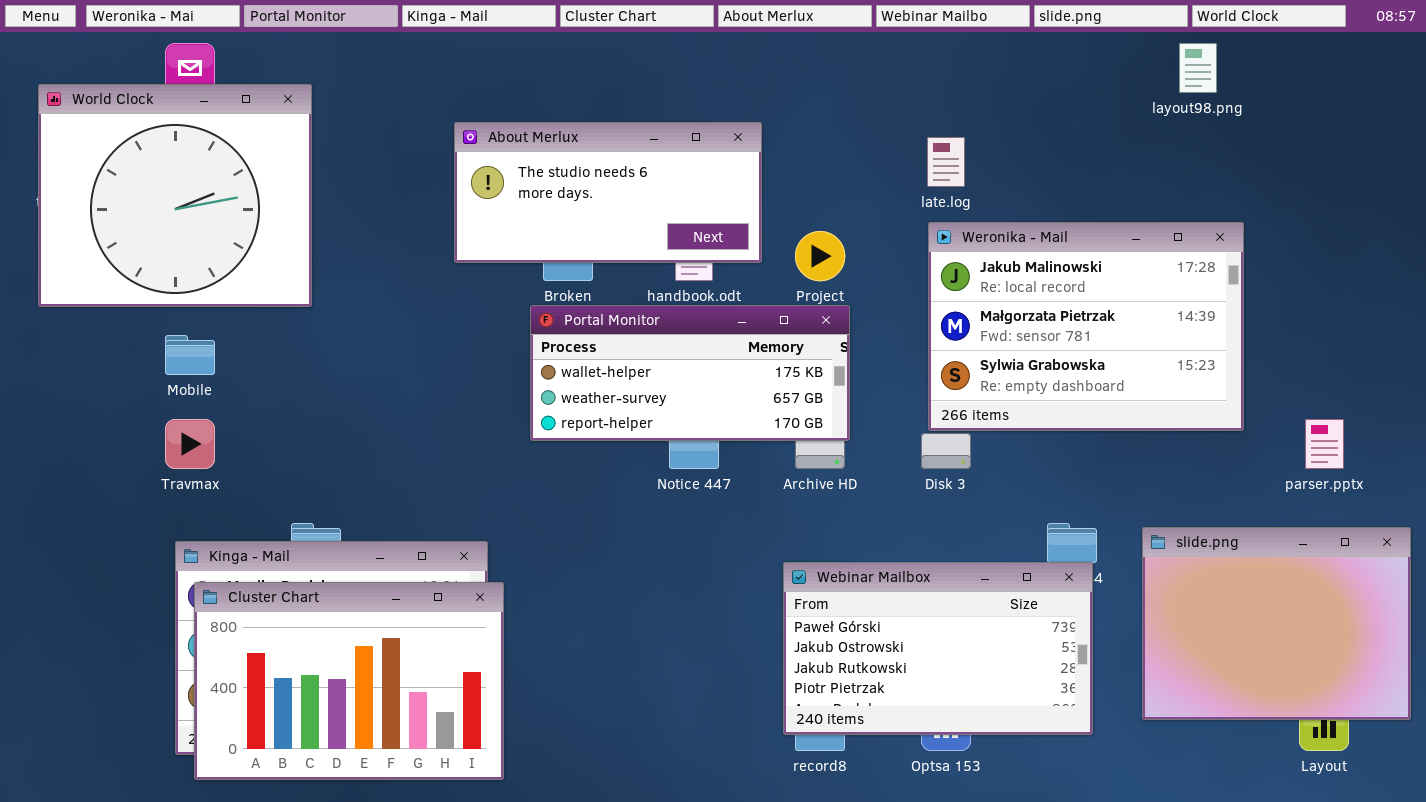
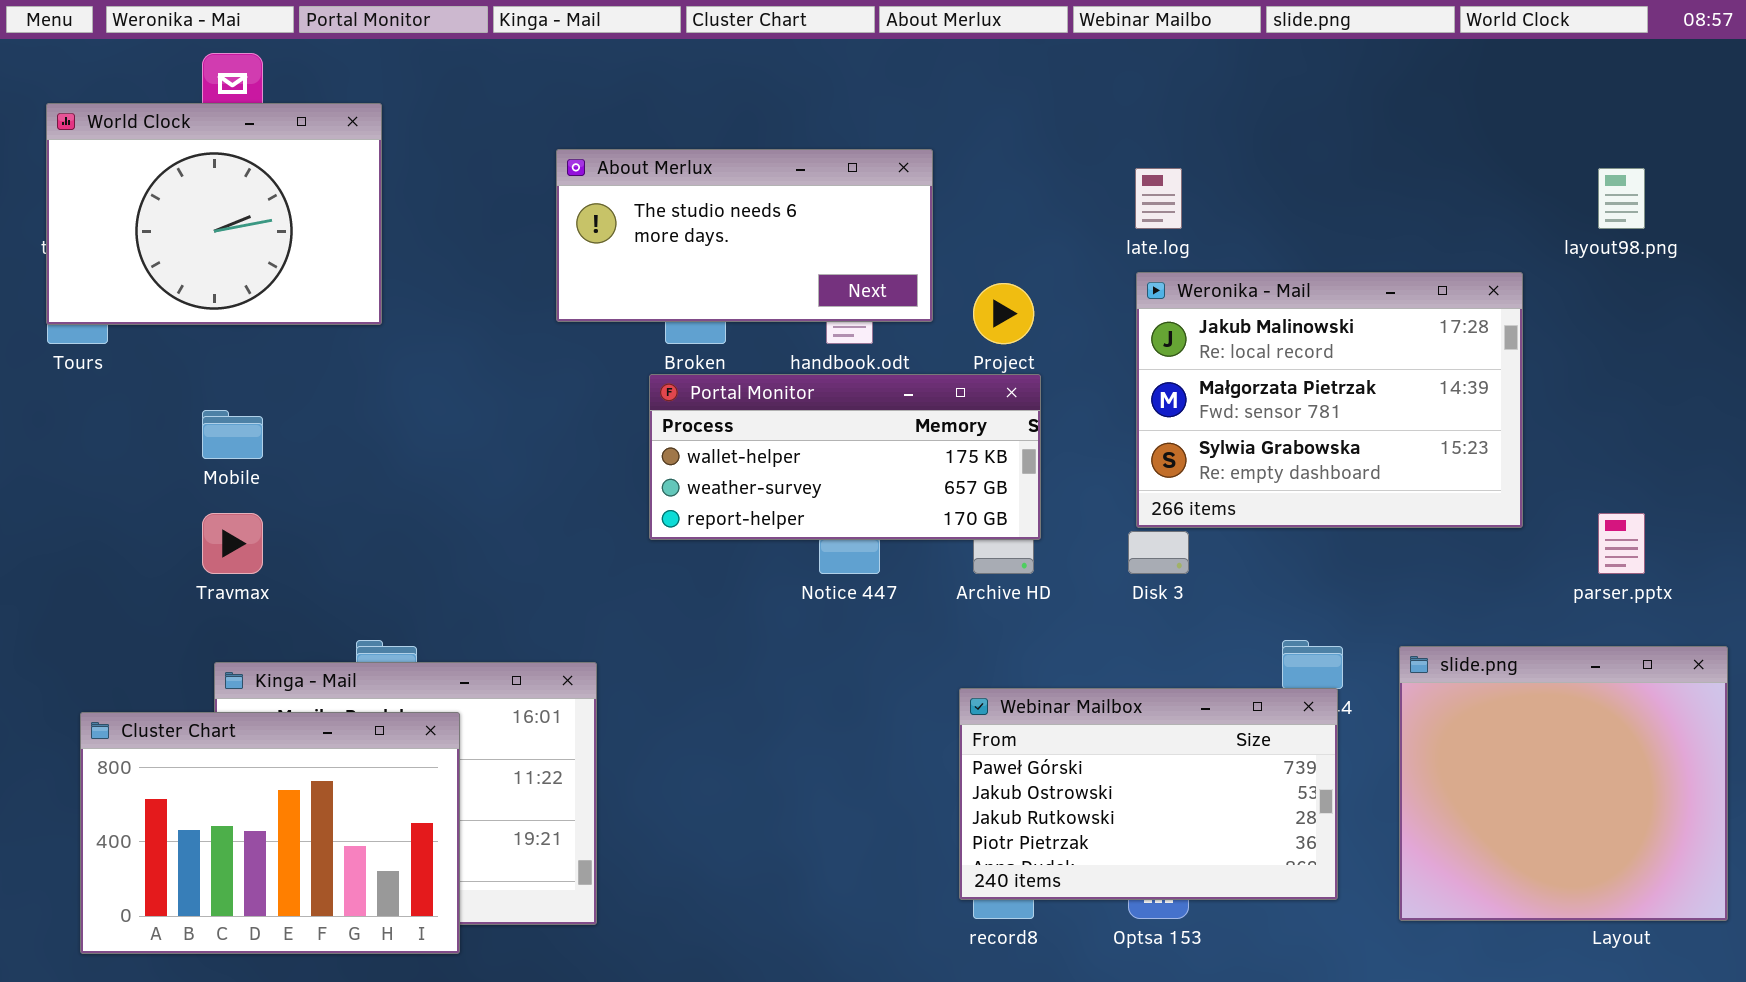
layout98.png: [1179,43,1217,93] -> [1598,168,1645,229], moved
World Clock: [38,84,312,307] -> [46,103,382,325], resized
slide.png: [1142,527,1411,720] -> [1399,646,1728,921], resized
Cluster Chart: [194,582,504,780] -> [80,712,460,954], moved

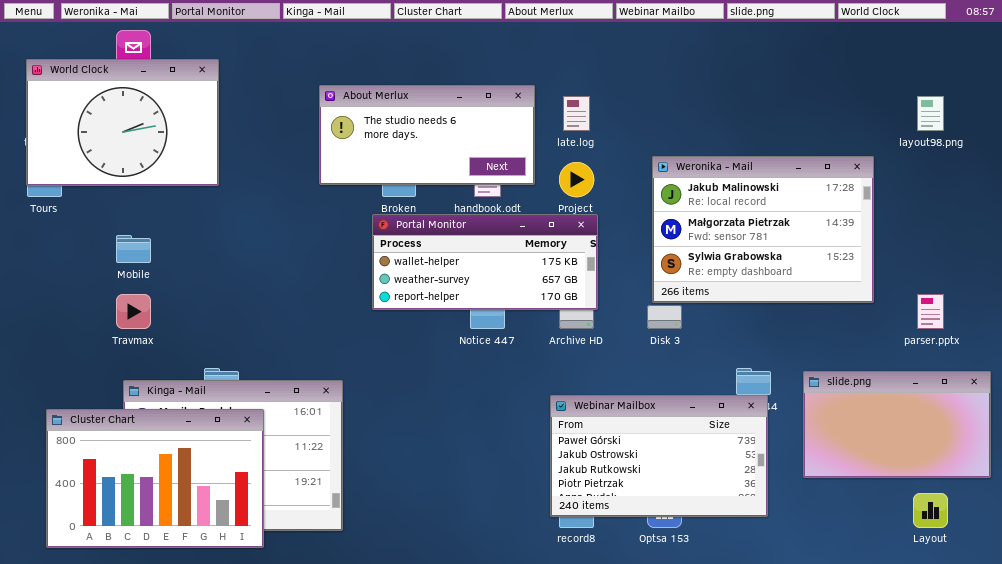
late.log: [1135,168,1182,229] -> [563,96,590,131], moved
slide.png: [1399,646,1728,921] -> [803,371,991,478], resized

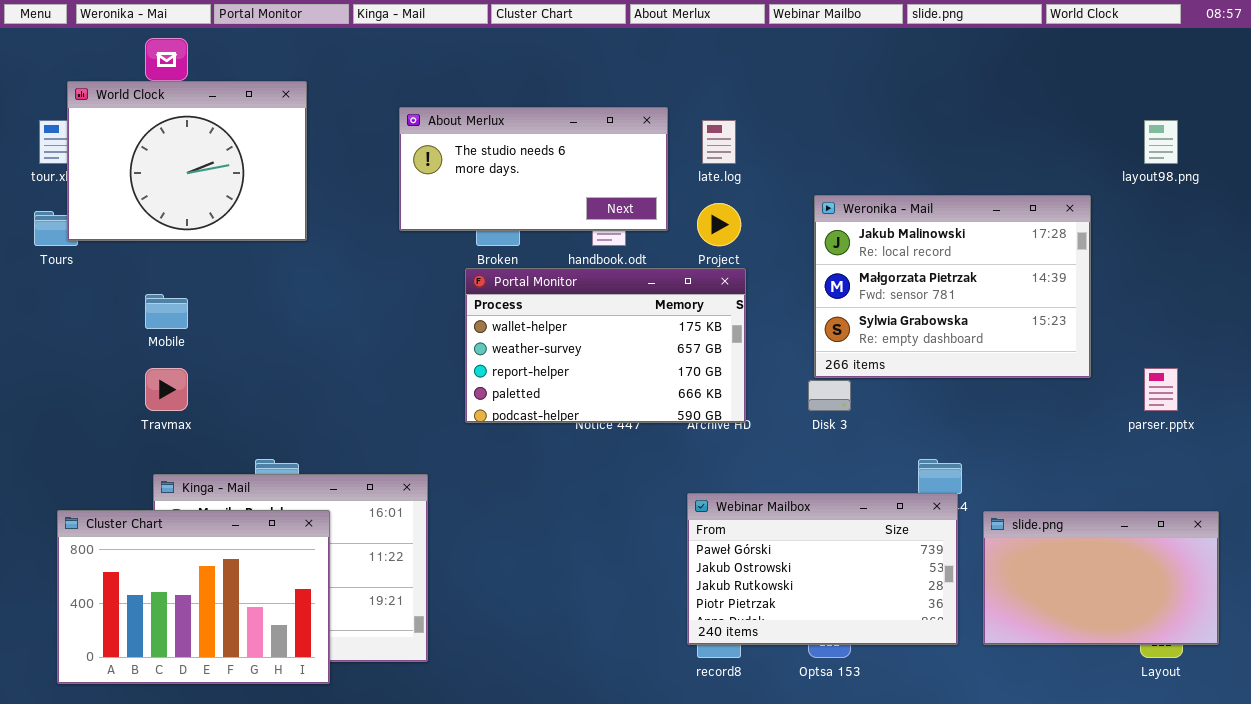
World Clock: [26,59,219,186] -> [67,81,307,241], moved
Portal Monitor: [372,214,598,310] -> [465,268,746,423], resized
slide.png: [803,371,991,478] -> [983,511,1219,645], moved

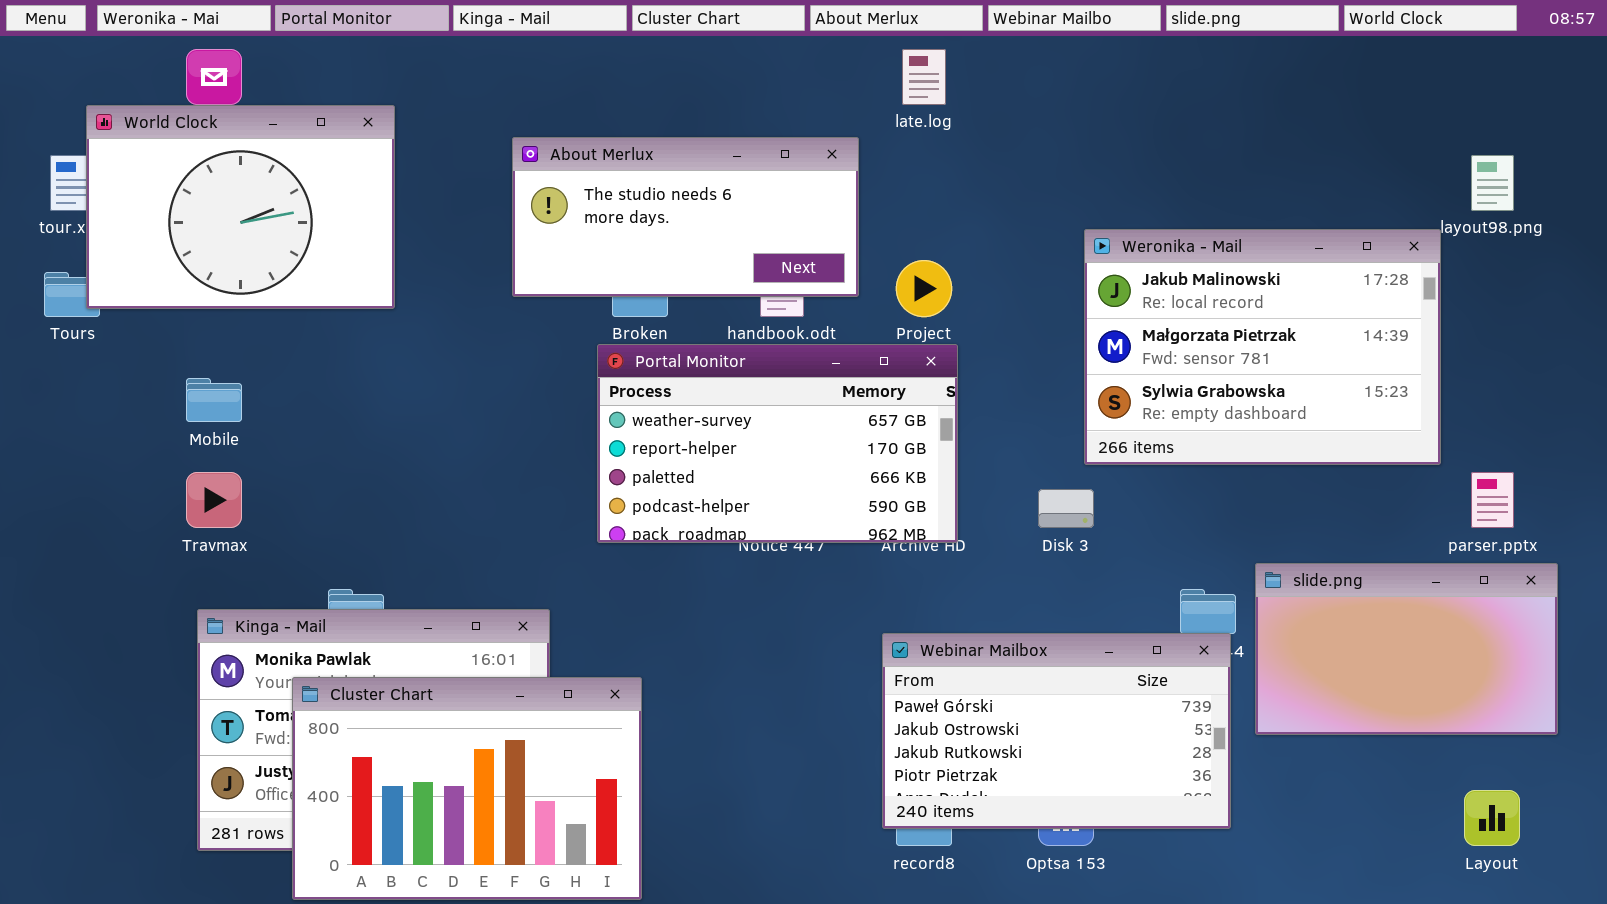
late.log: [702,120,736,164] -> [902,49,946,105], moved
Weronika - Mail: [814,195,1091,378] -> [1084,229,1441,465], moved
Portal Monitor: [465,268,746,423] -> [597,344,958,543], scrolled down 1 row
Cluster Chart: [57,510,330,684] -> [292,677,642,900], moved
slide.png: [983,511,1219,645] -> [1255,563,1558,735], moved

